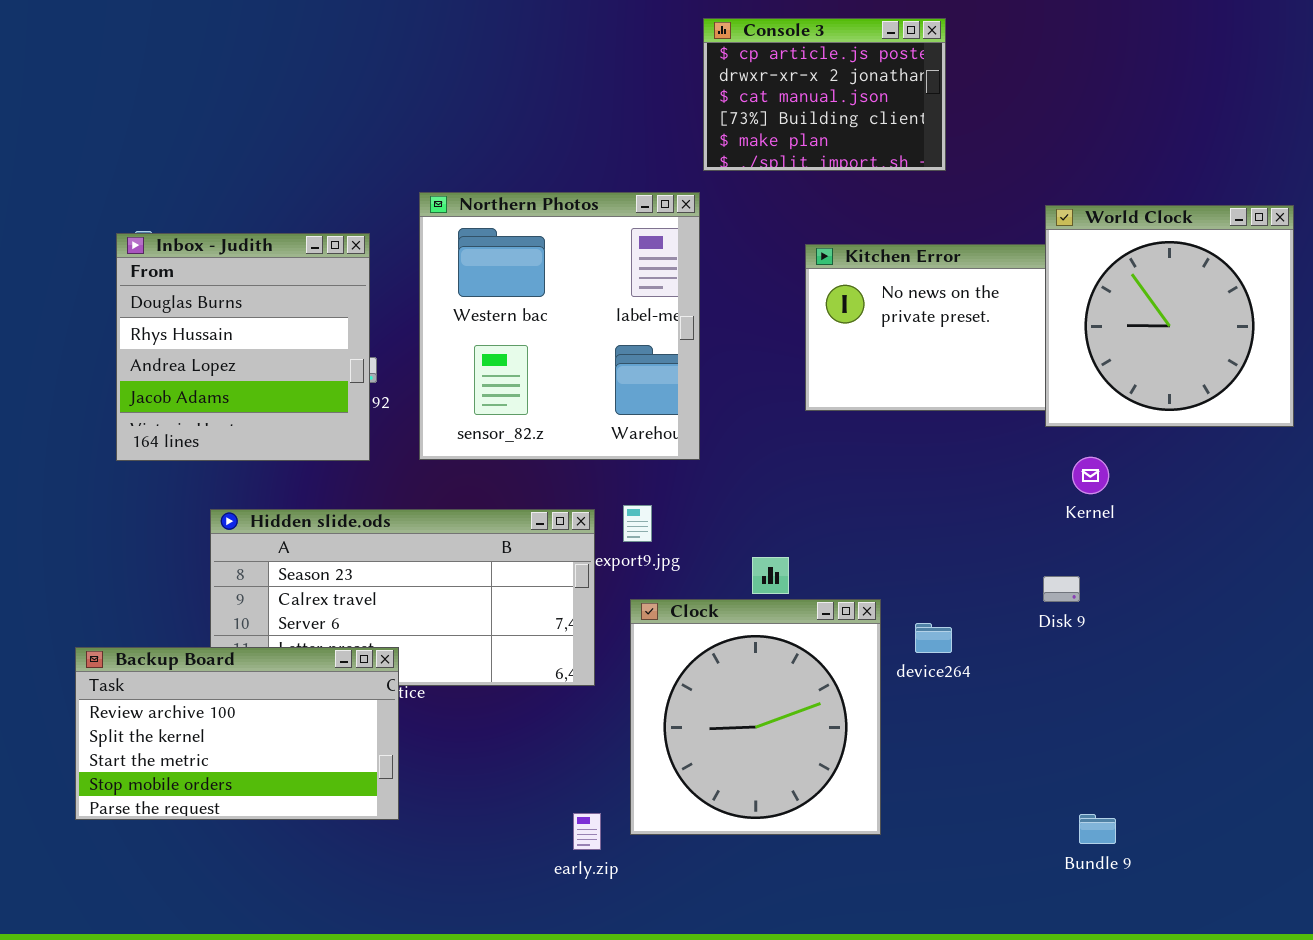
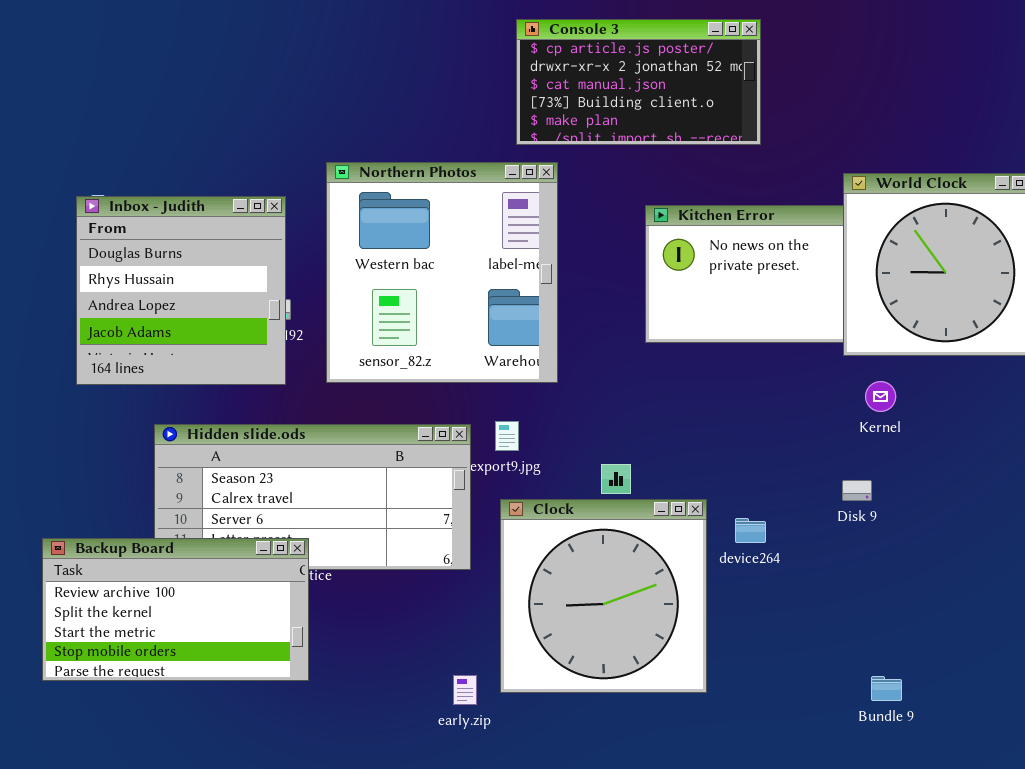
Console 3: [703,18,946,171] -> [516,19,761,145], resized

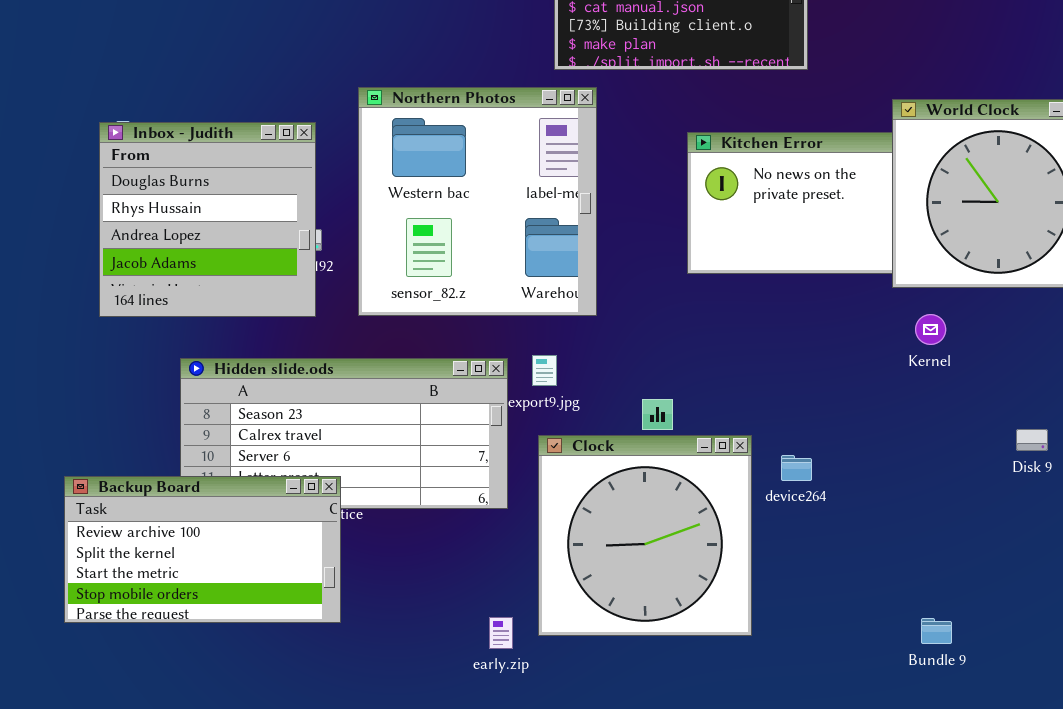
Disk 9: [842,480,872,501] -> [1016,429,1048,451], moved

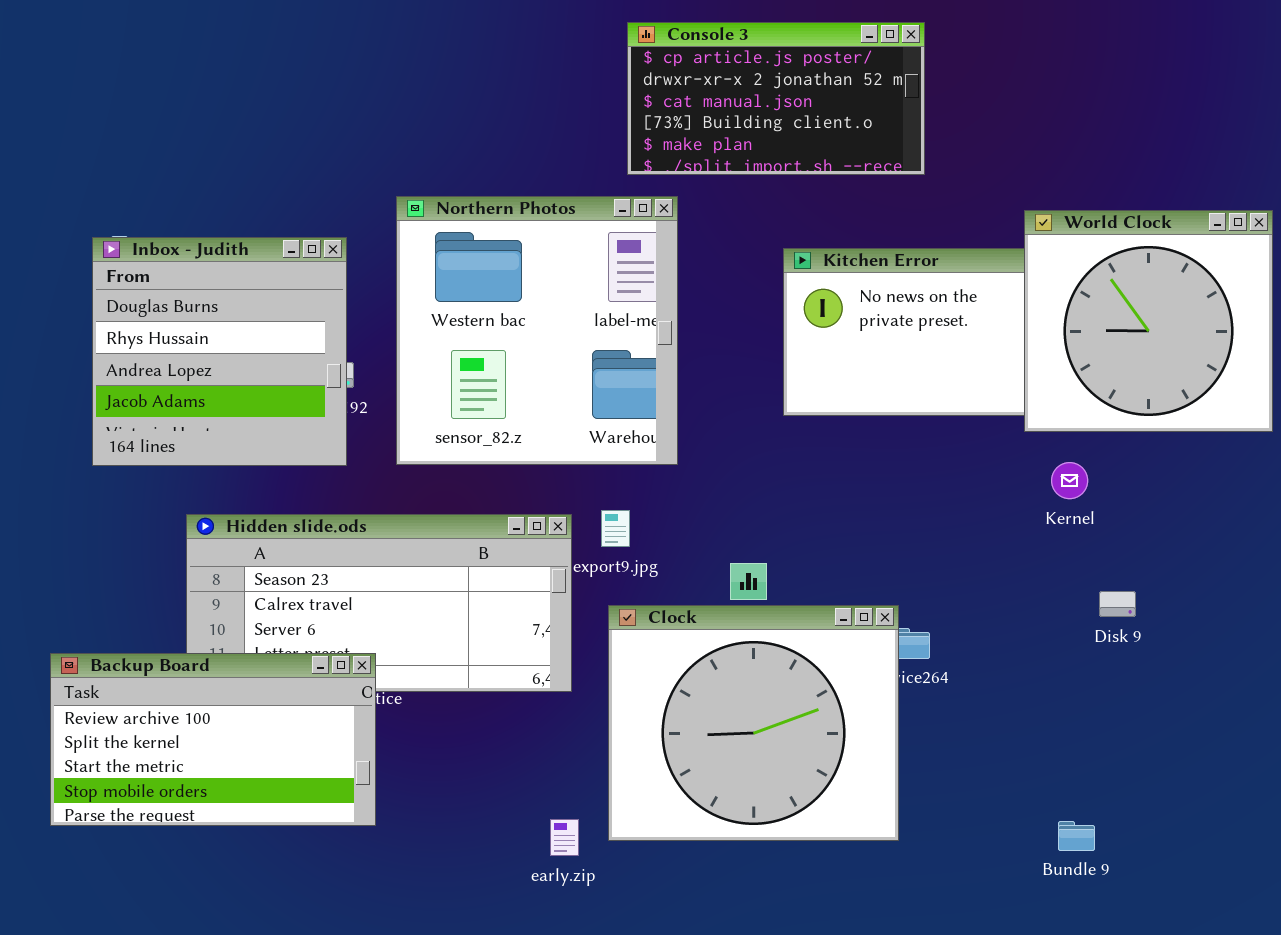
Disk 9: [1016,429,1048,451] -> [1099,591,1136,617], moved
Clock: [538,435,752,636] -> [608,605,899,841], resized

